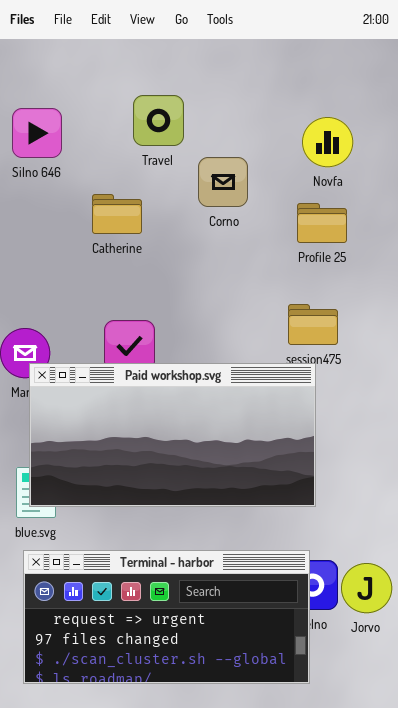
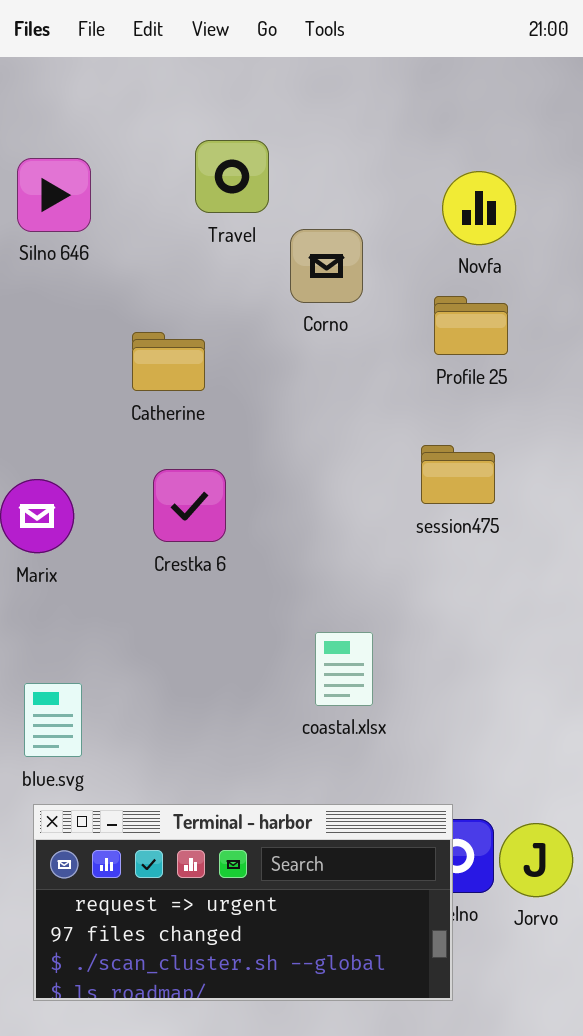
Catherine: [92,194,142,234] -> [132,332,205,391], moved
Paid workshop.svg: [29,363,316,507] -> none, closed

